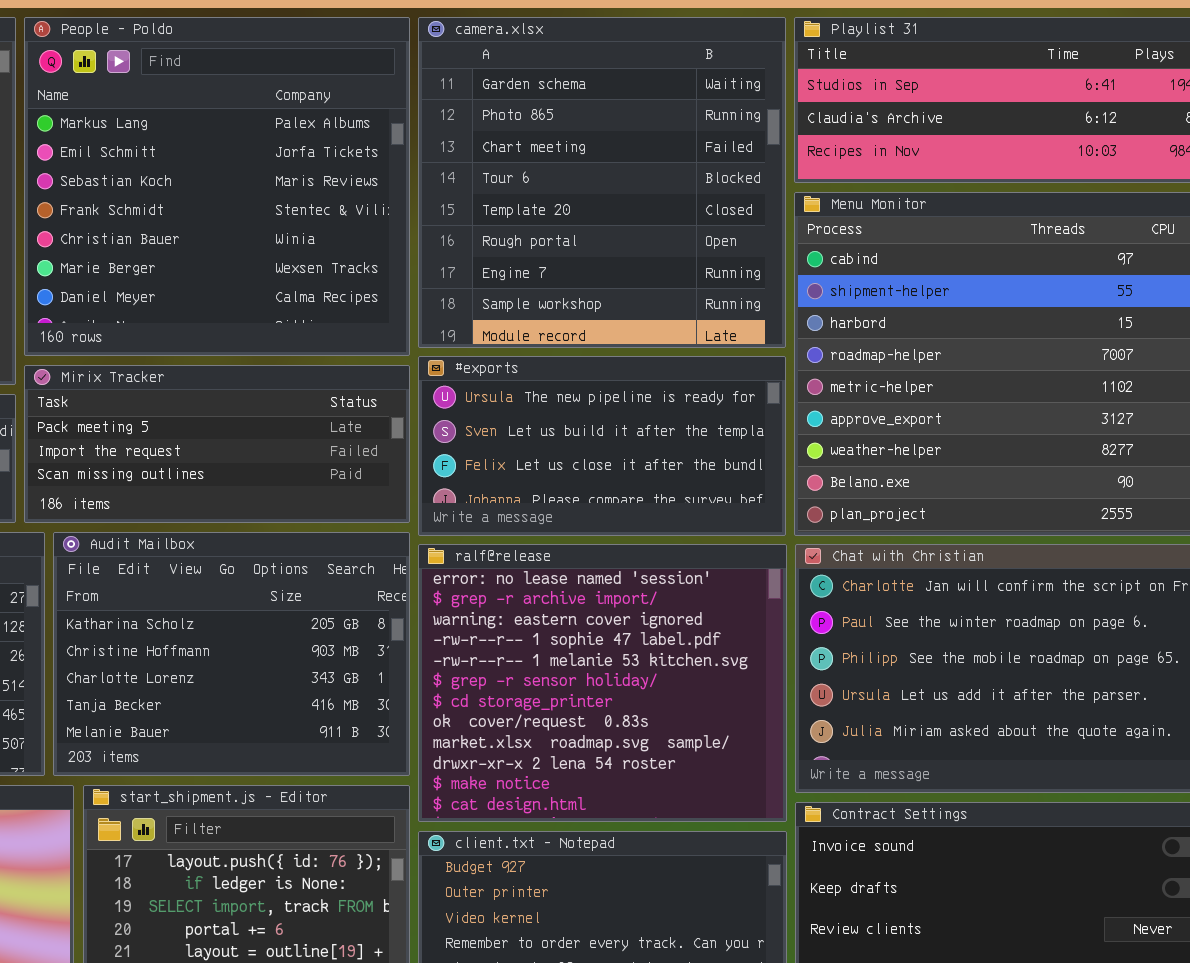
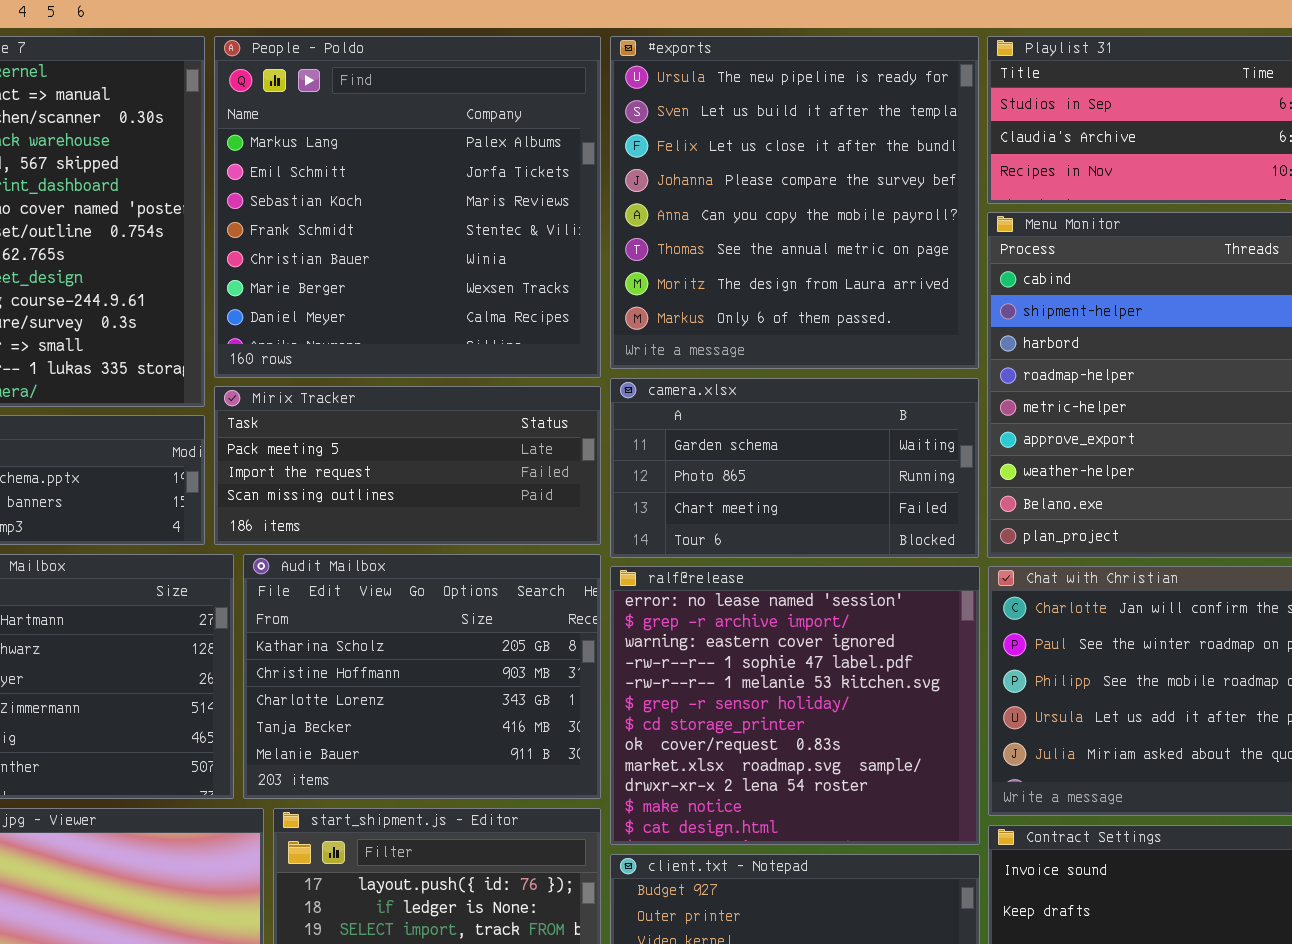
camera.xlsx: [418,17,786,348] -> [610,378,979,558], moved, resized
#exports: [418,356,786,536] -> [610,36,979,369], moved, resized

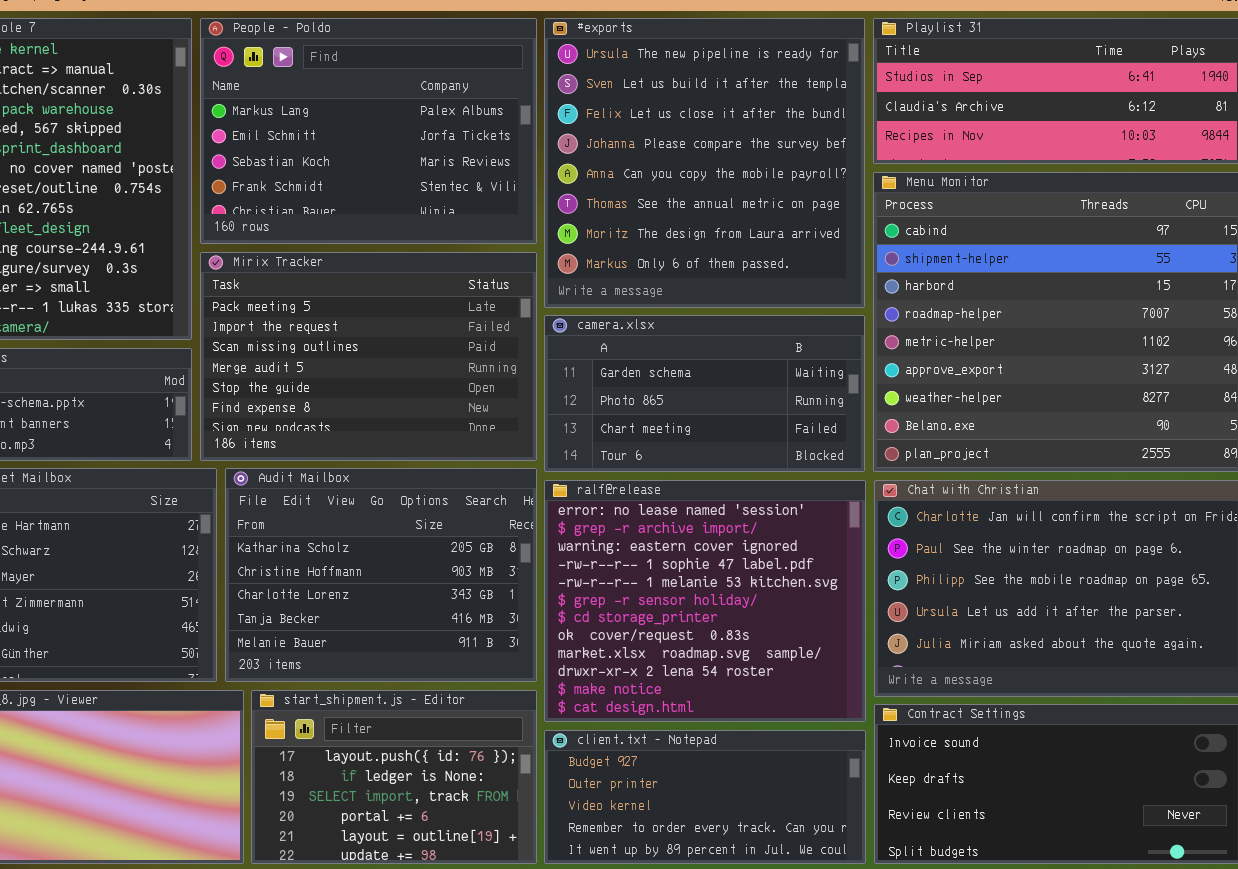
People - Poldo: [214,36,601,378] -> [200,18,537,244], resized
Mirix Tracker: [214,386,601,545] -> [200,252,537,461], resized

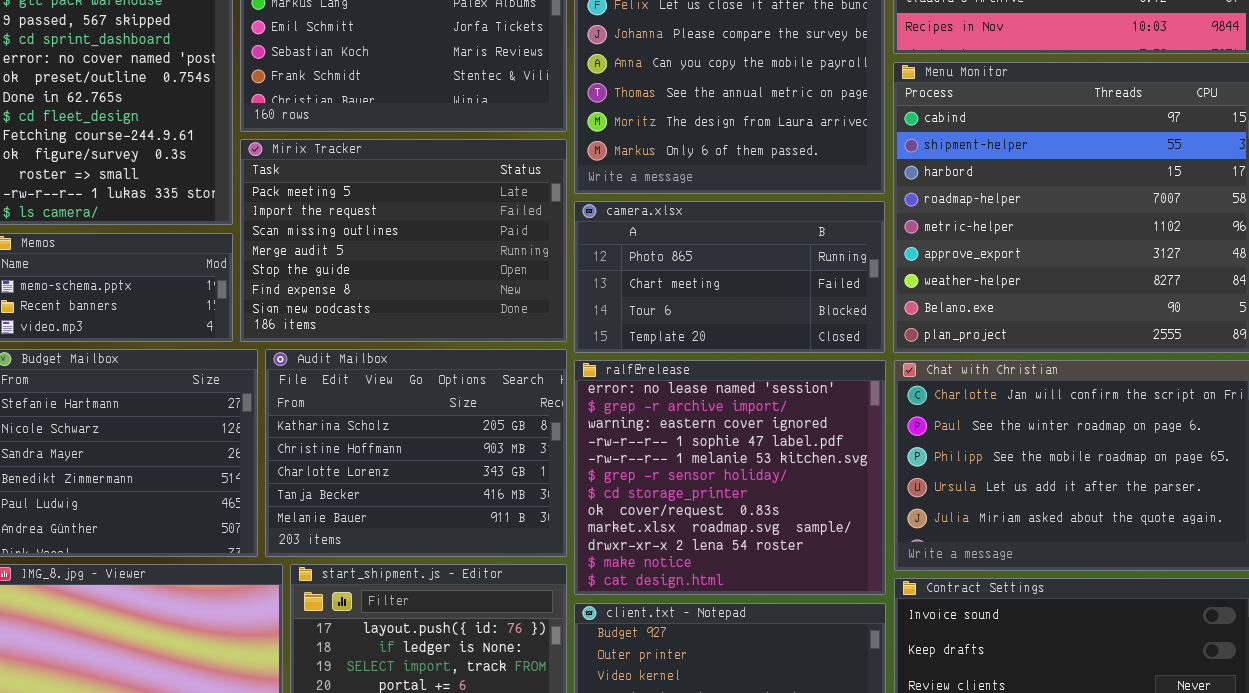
camera.xlsx: [544,315,865,472] -> [574,201,885,353], scrolled down 1 row

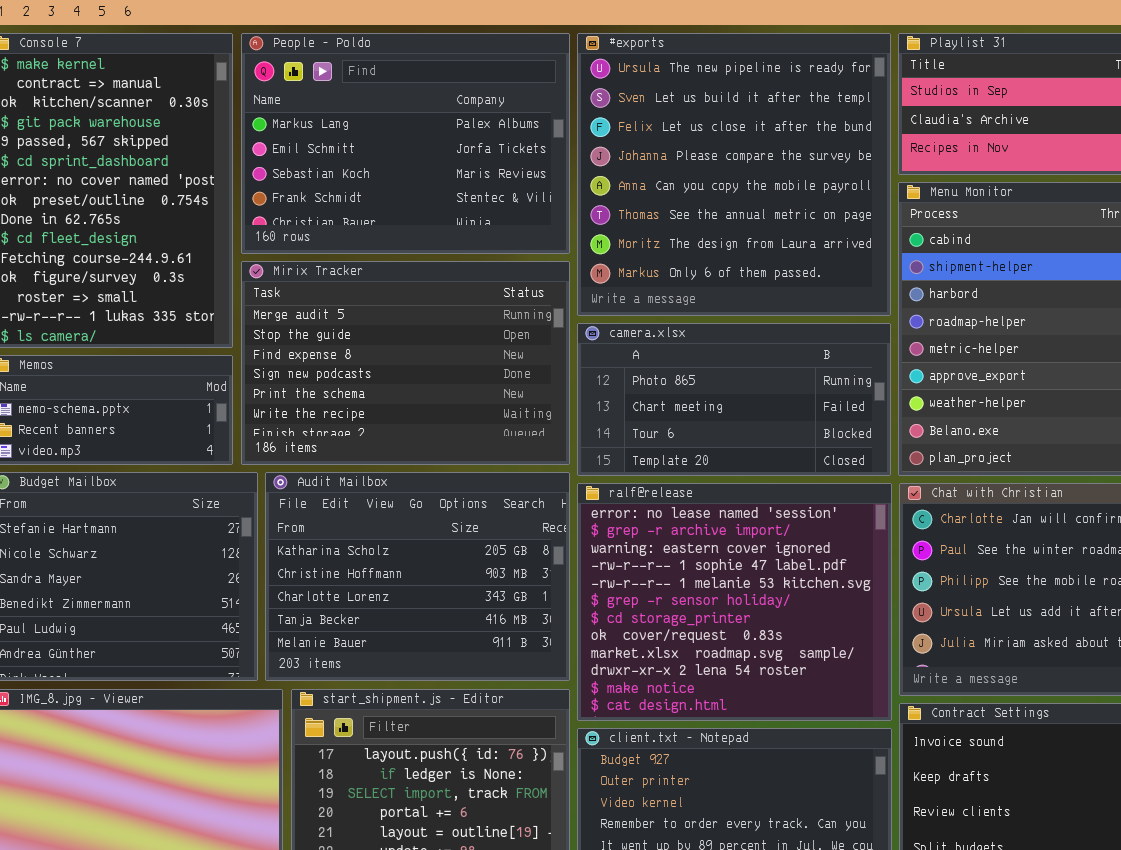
Mirix Tracker: [240,139,567,342] -> [241,261,570,465], scrolled down 3 rows

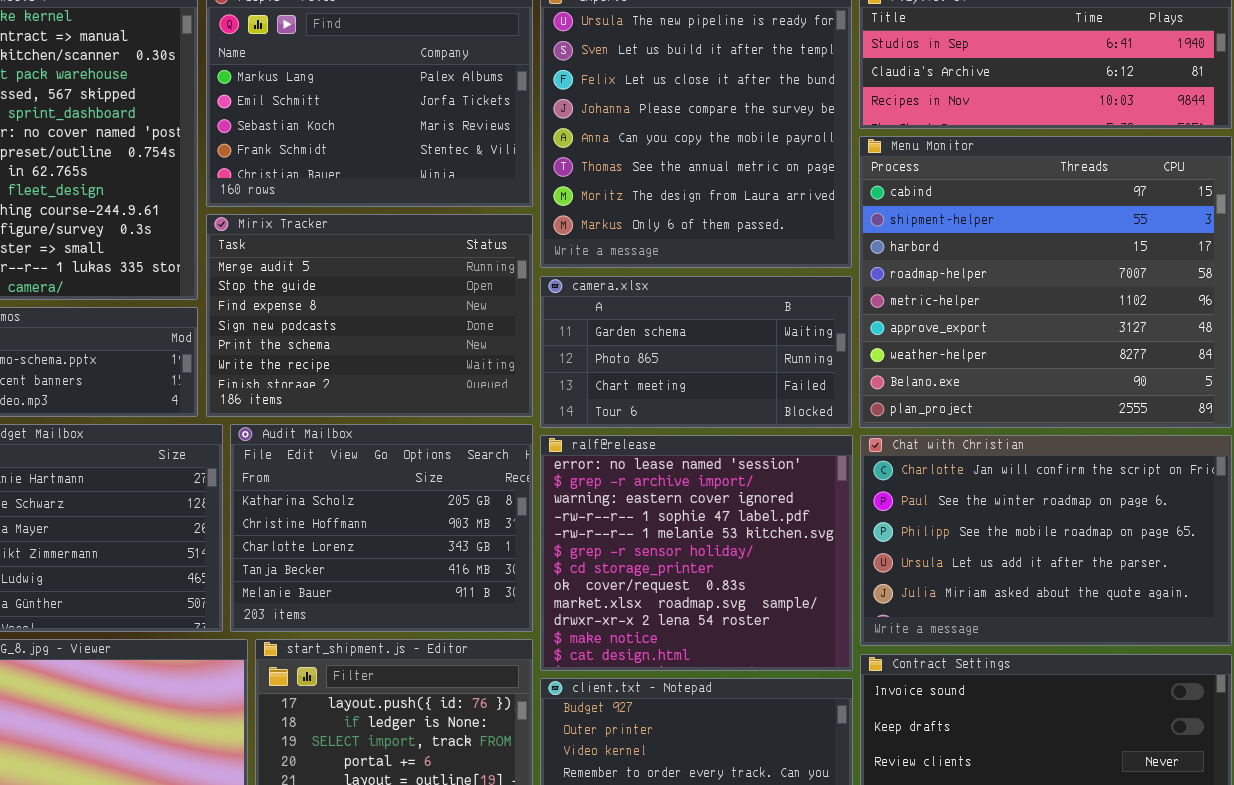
camera.xlsx: [577,323,891,476] -> [540,276,852,428], scrolled up 1 row

